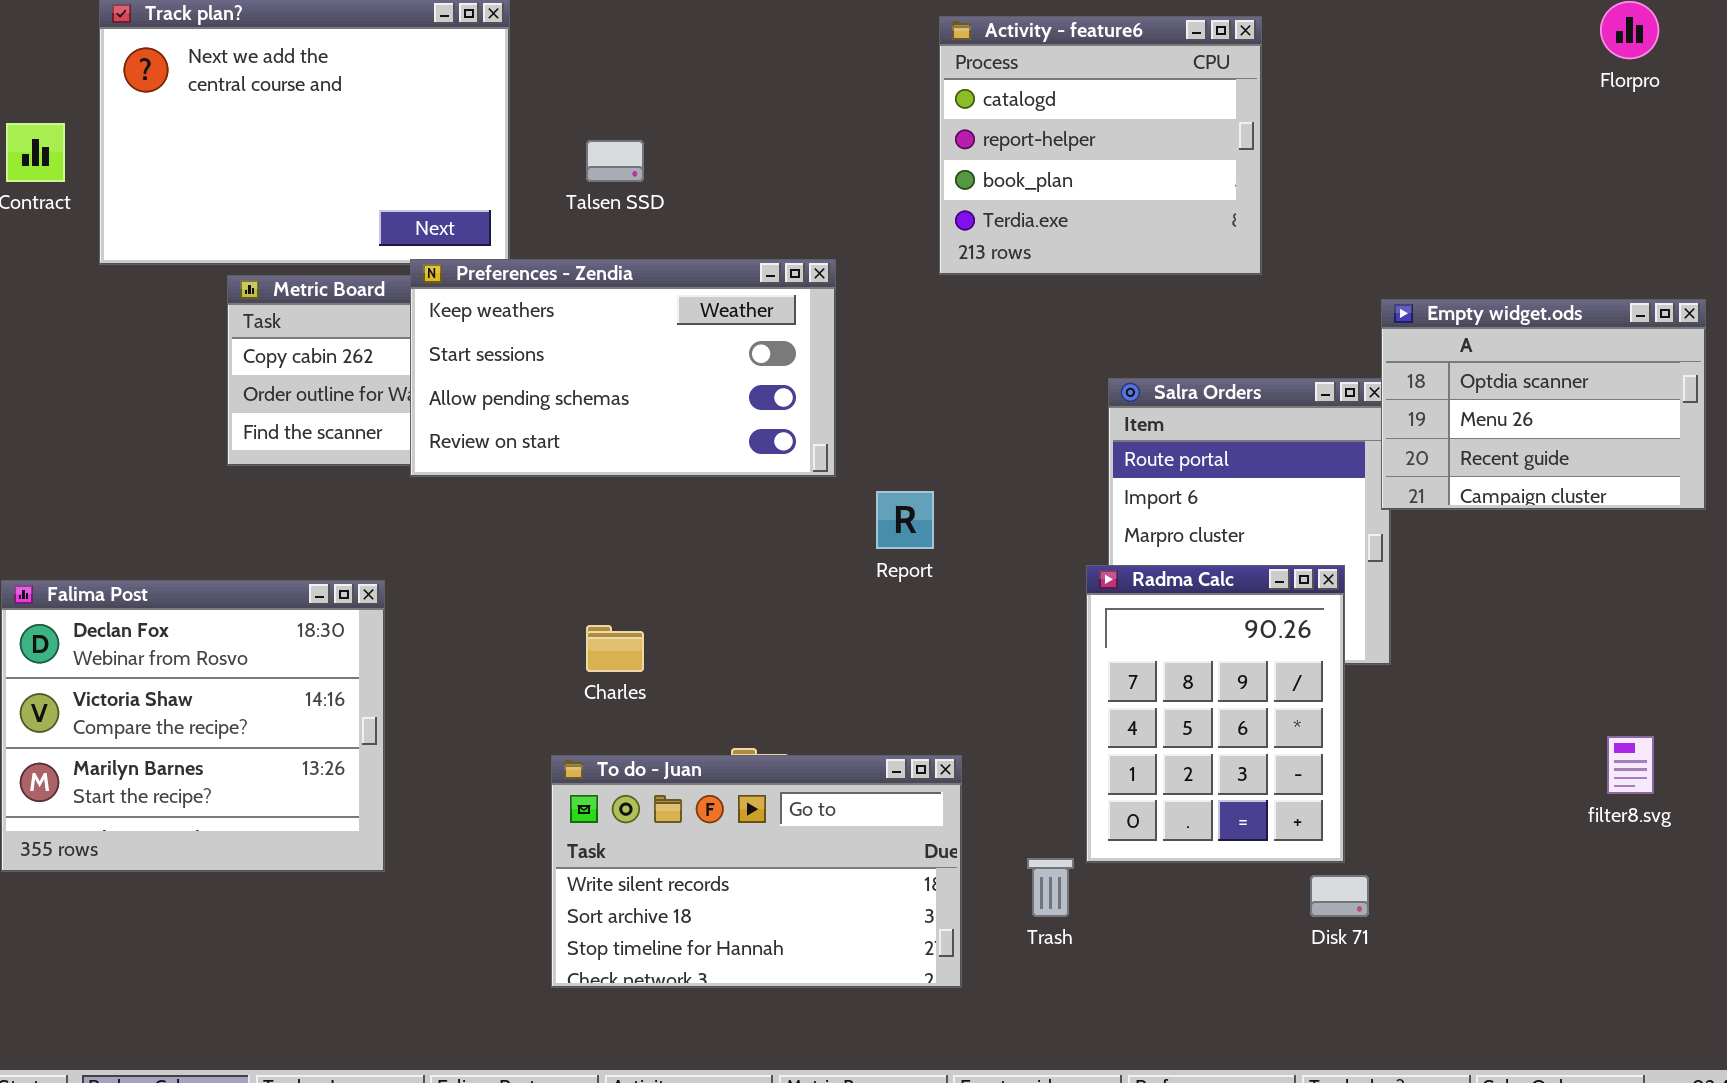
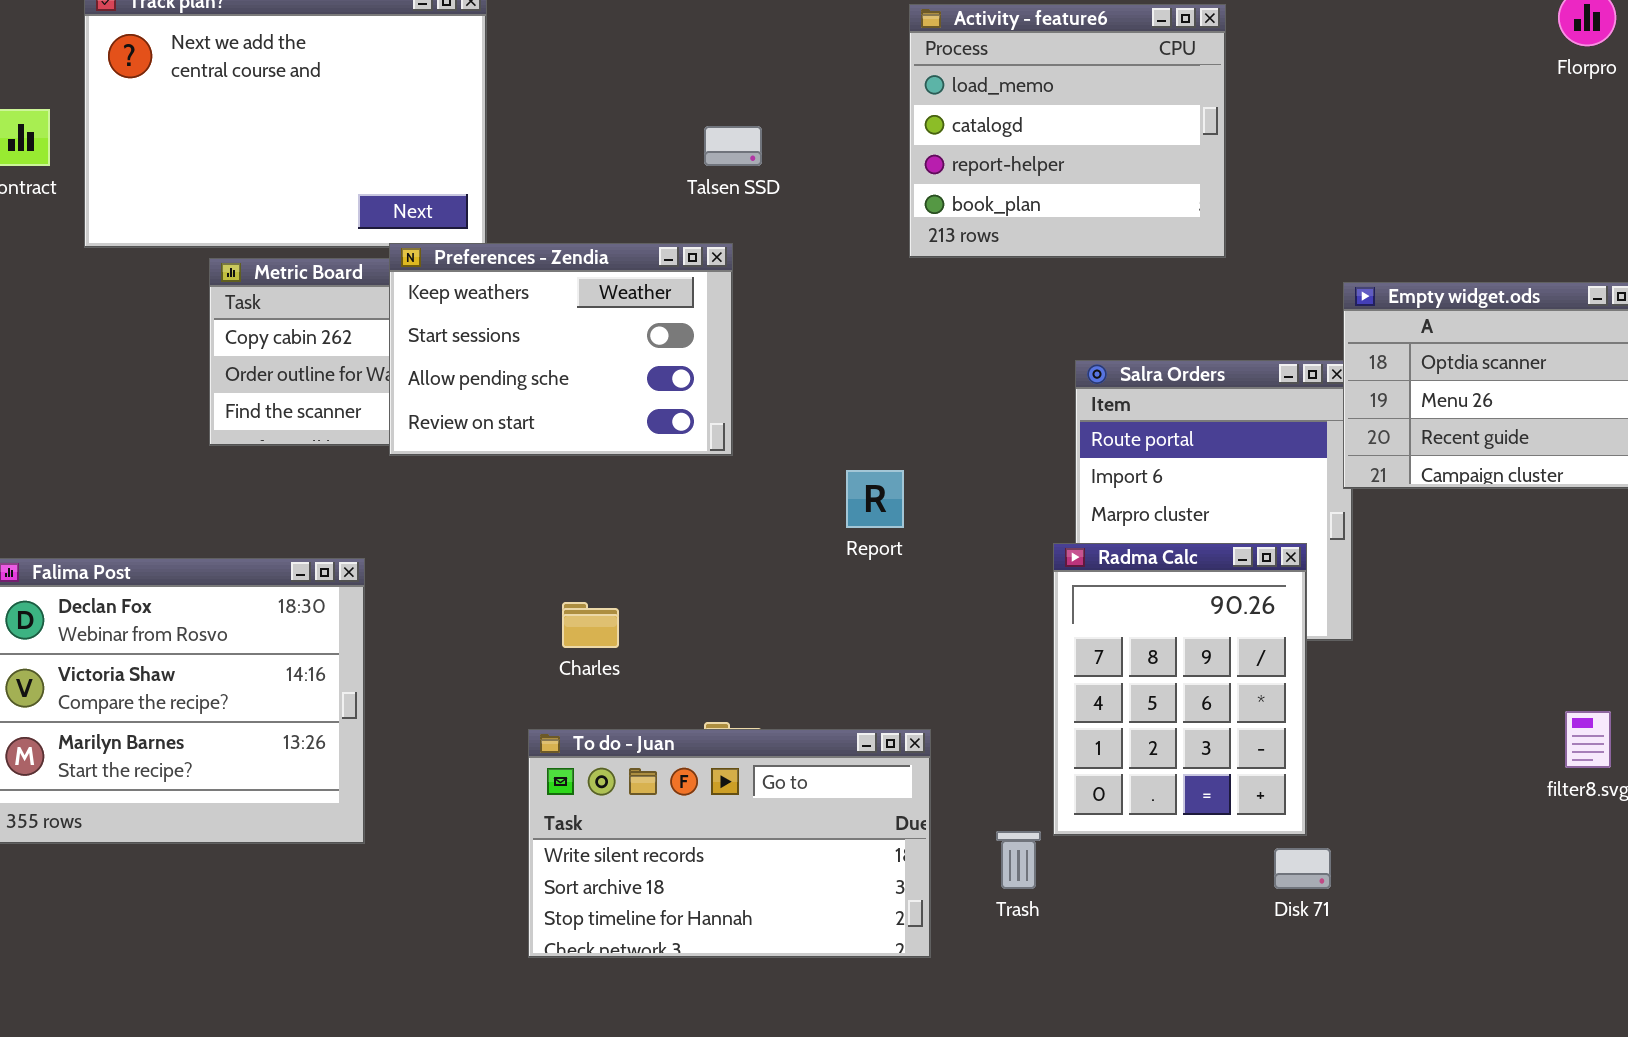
Activity - feature6: [939,16,1262,275] -> [909,4,1226,258], scrolled up 1 row
Talsen SSD: [586,140,644,182] -> [704,126,762,166], moved
Preferences - Zendia: [410,259,836,477] -> [389,243,733,456], resized

